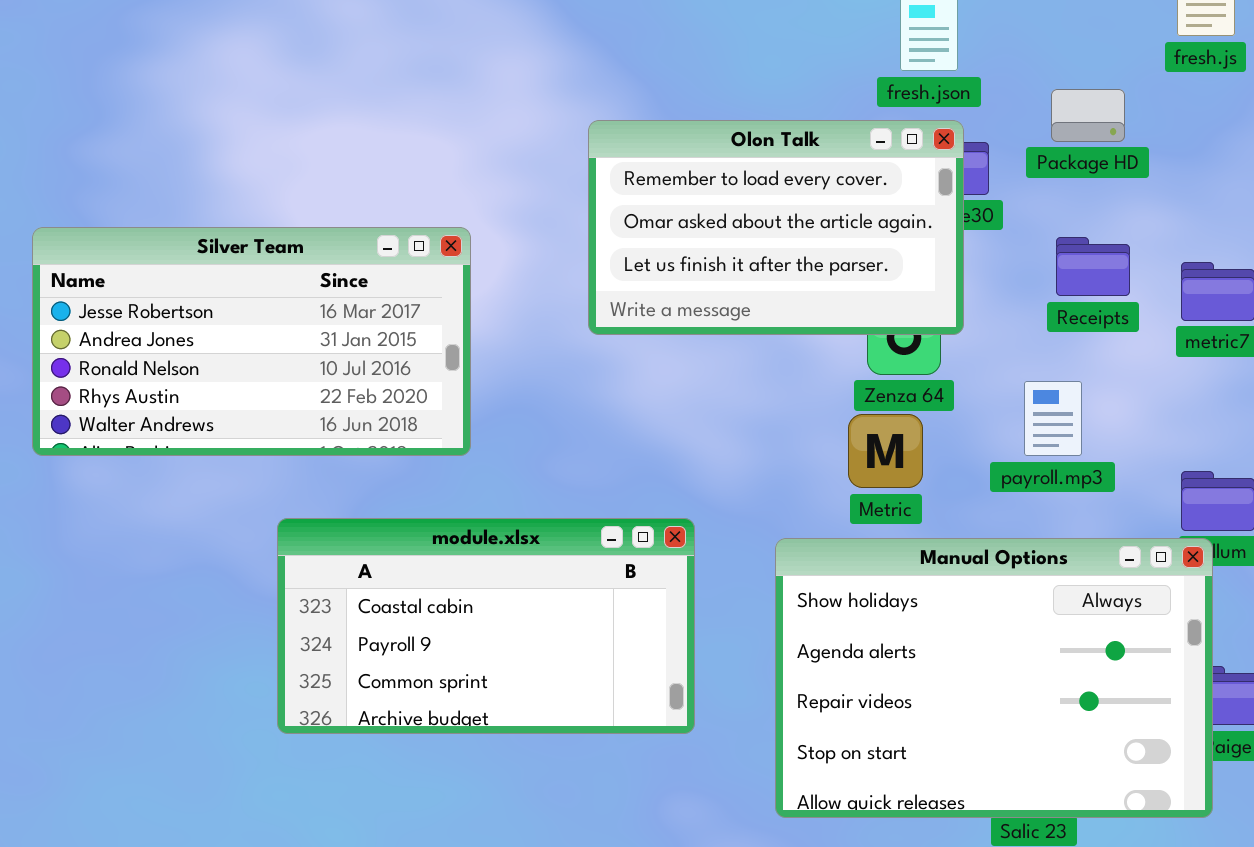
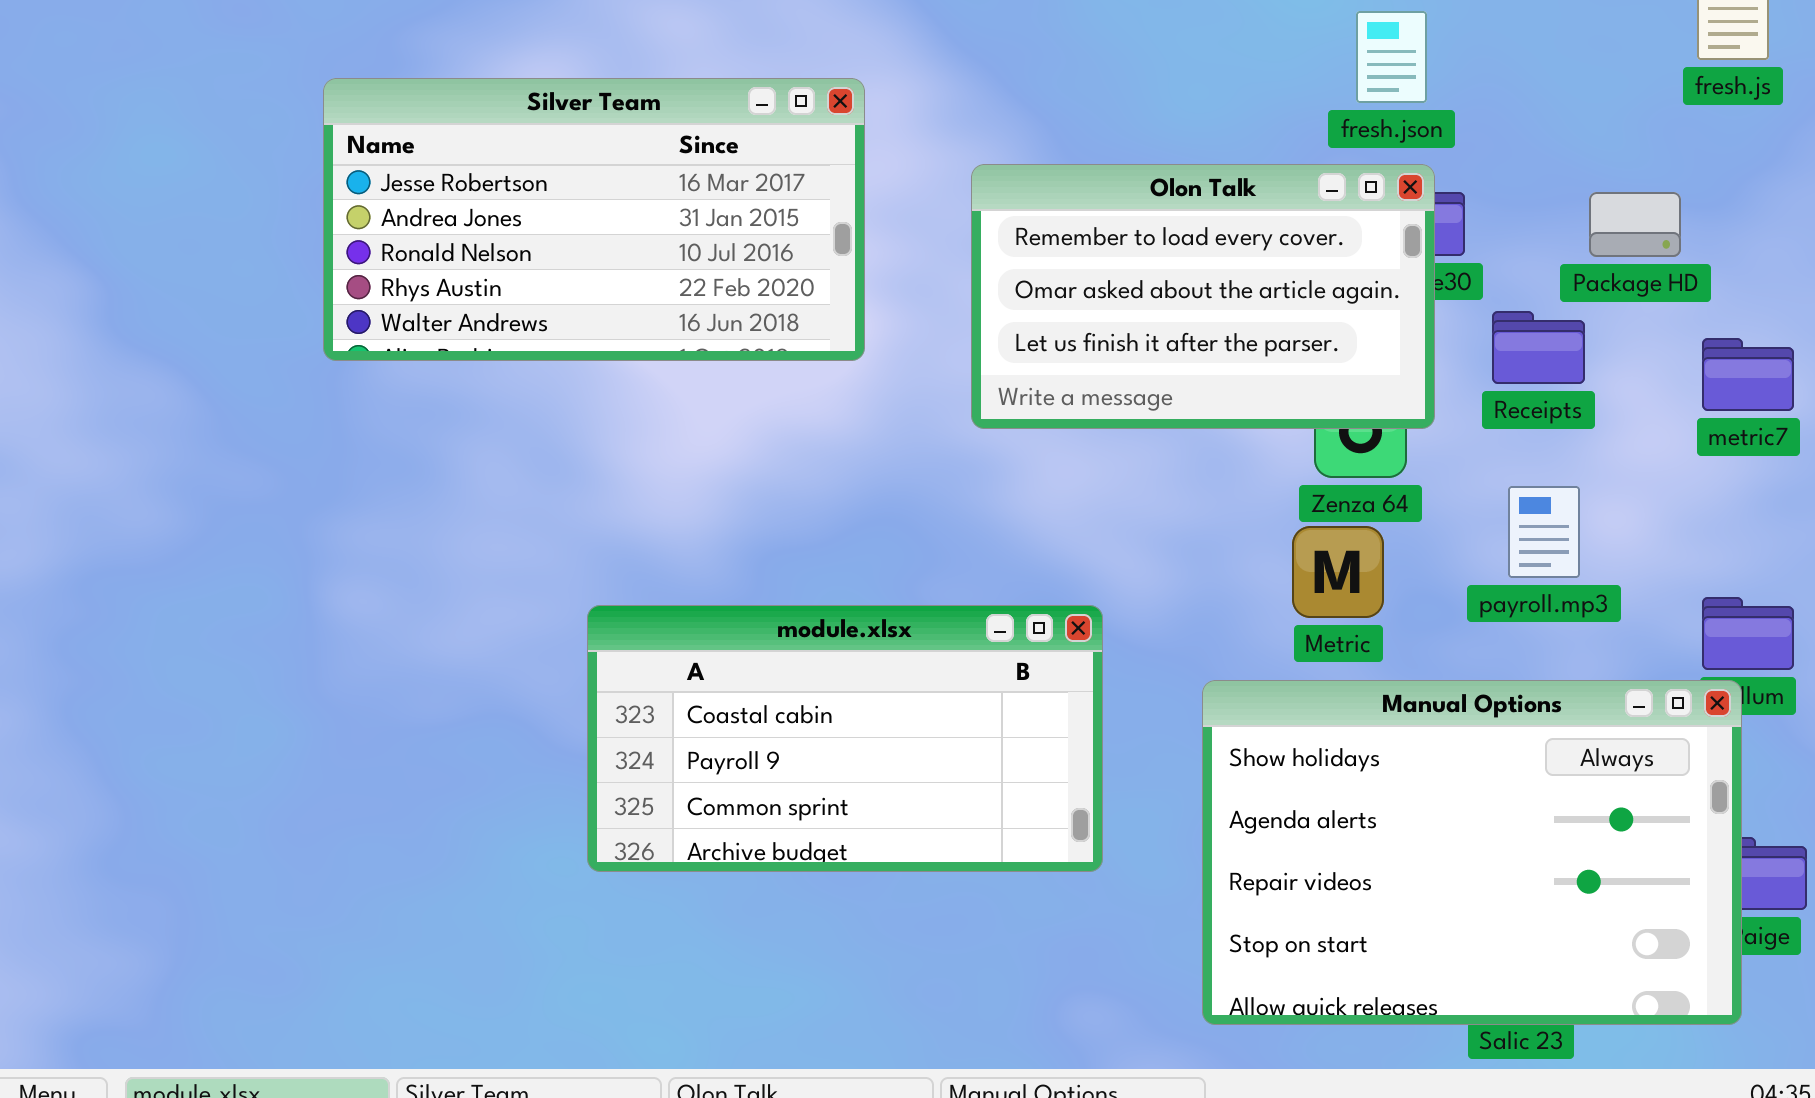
Package HD: [1051,89,1125,142] -> [1589,192,1681,257], moved
Silver Team: [32,227,471,456] -> [323,78,865,361], moved
Receipts: [1056,237,1130,296] -> [1492,311,1585,384], moved
module.xlsx: [277,518,695,734] -> [587,605,1103,872], moved

